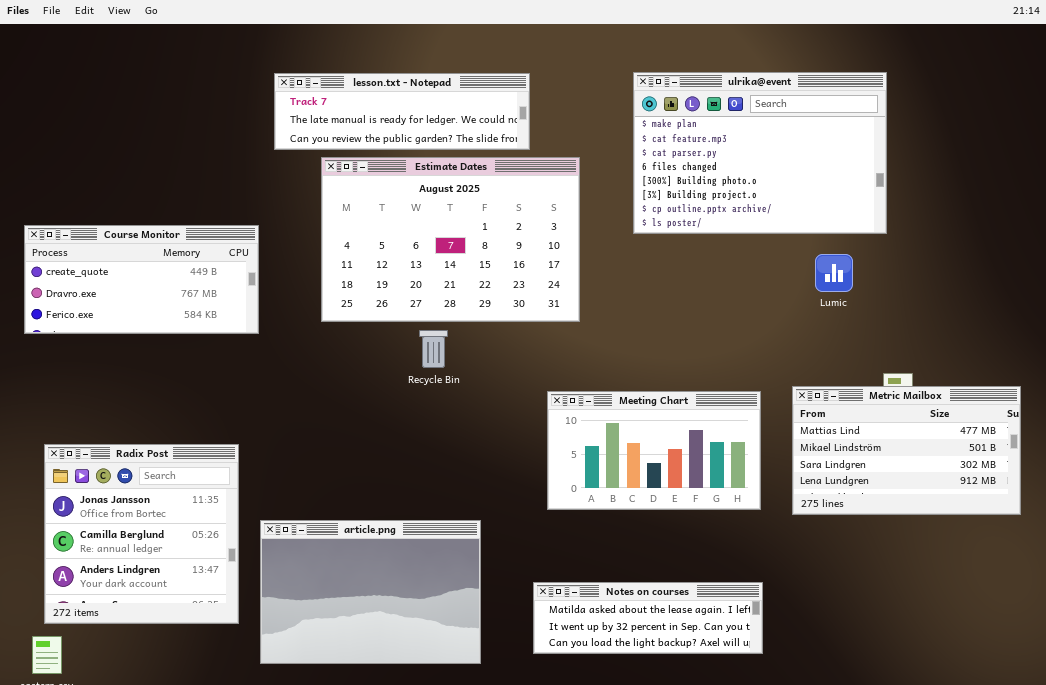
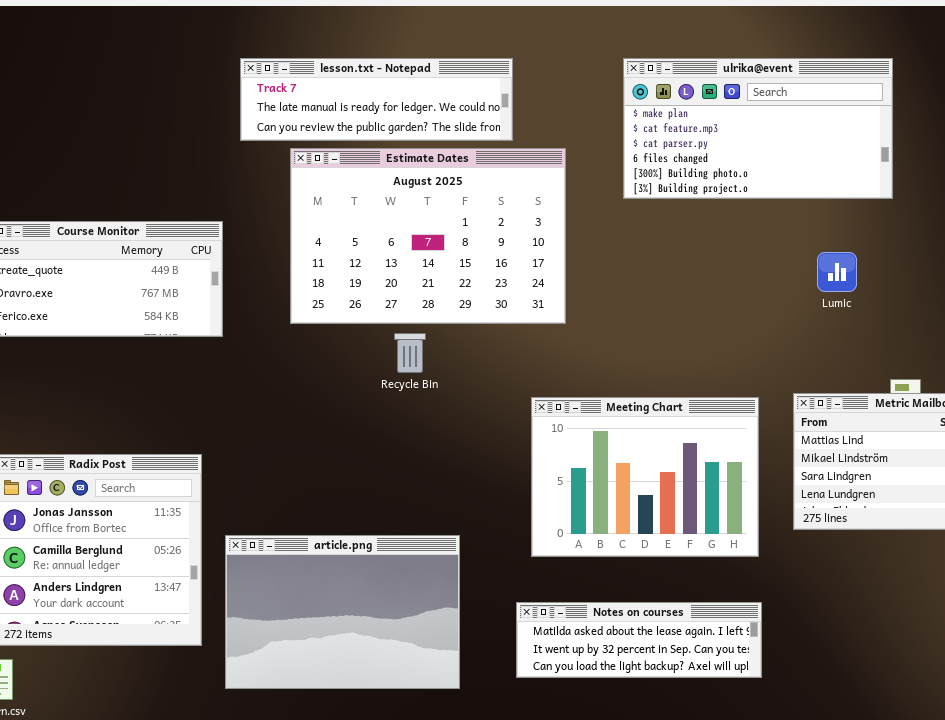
ulrika@event: [633,72,887,234] -> [623,58,893,199], resized
Meeting Chart: [547,391,761,510] -> [531,397,759,557], resized

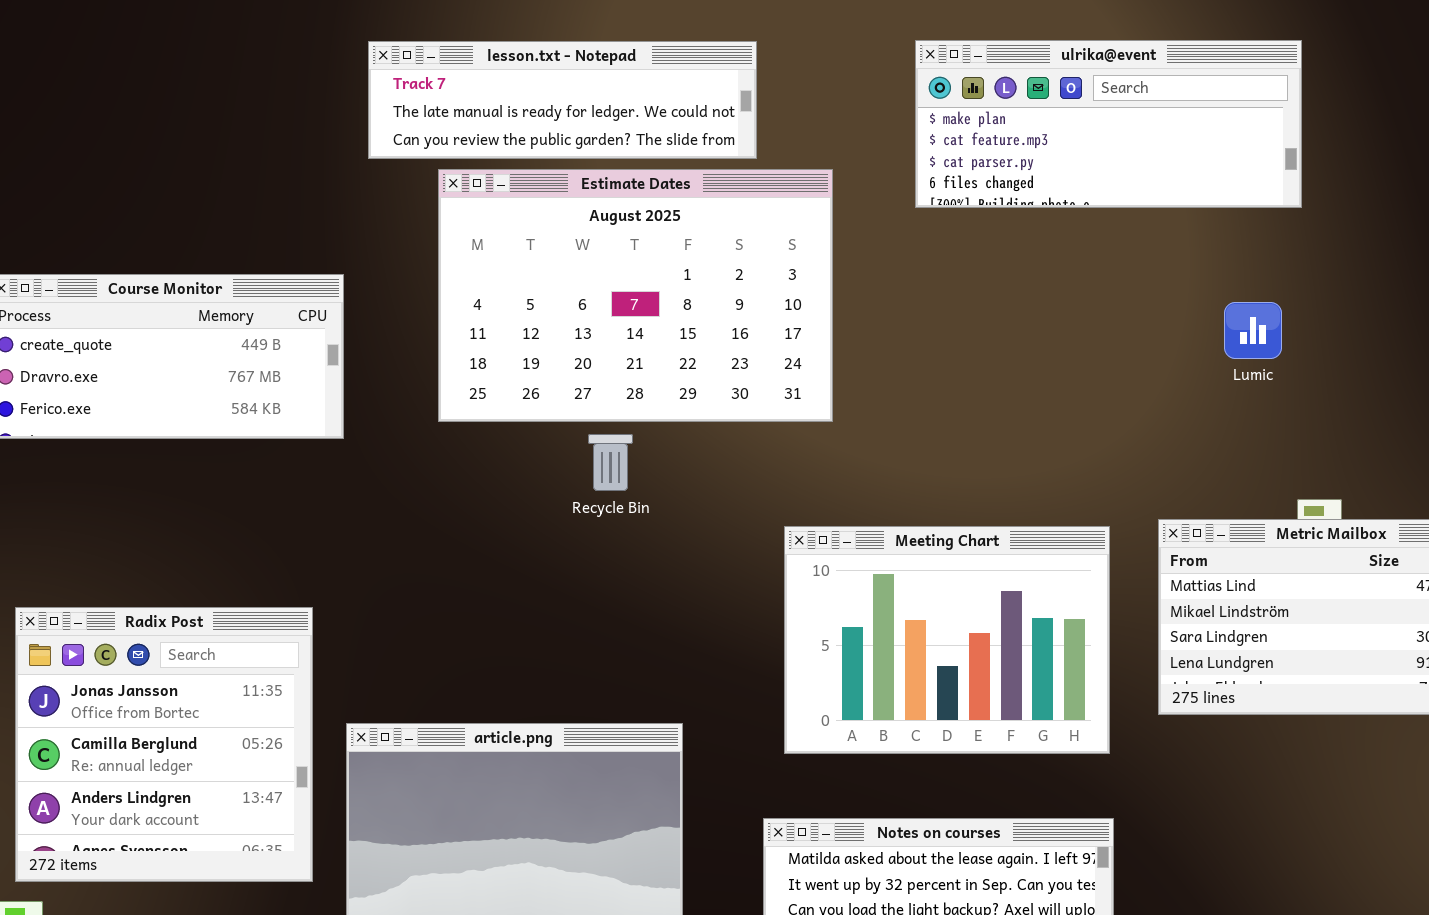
ulrika@event: [623,58,893,199] -> [915,40,1302,208], resized
Lumic: [817,252,857,292] -> [1224,302,1282,359], moved

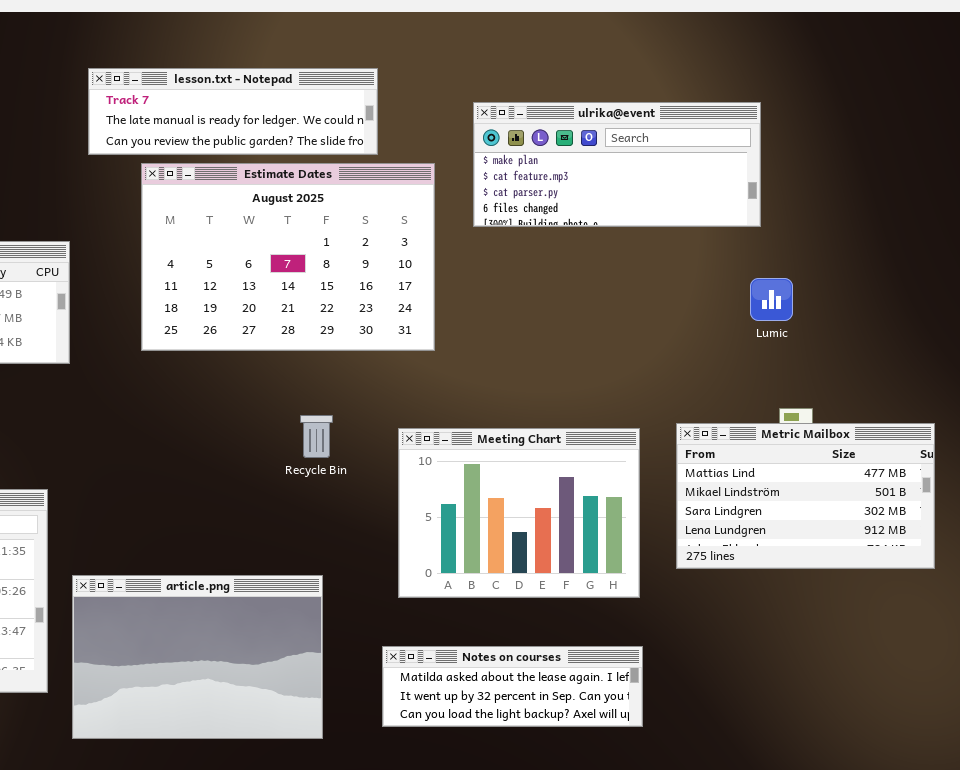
ulrika@event: [915,40,1302,208] -> [473,102,761,227], moved
Lumic: [1224,302,1282,359] -> [750,278,793,321], moved
Recycle Bin: [588,434,633,491] -> [300,415,333,458], moved

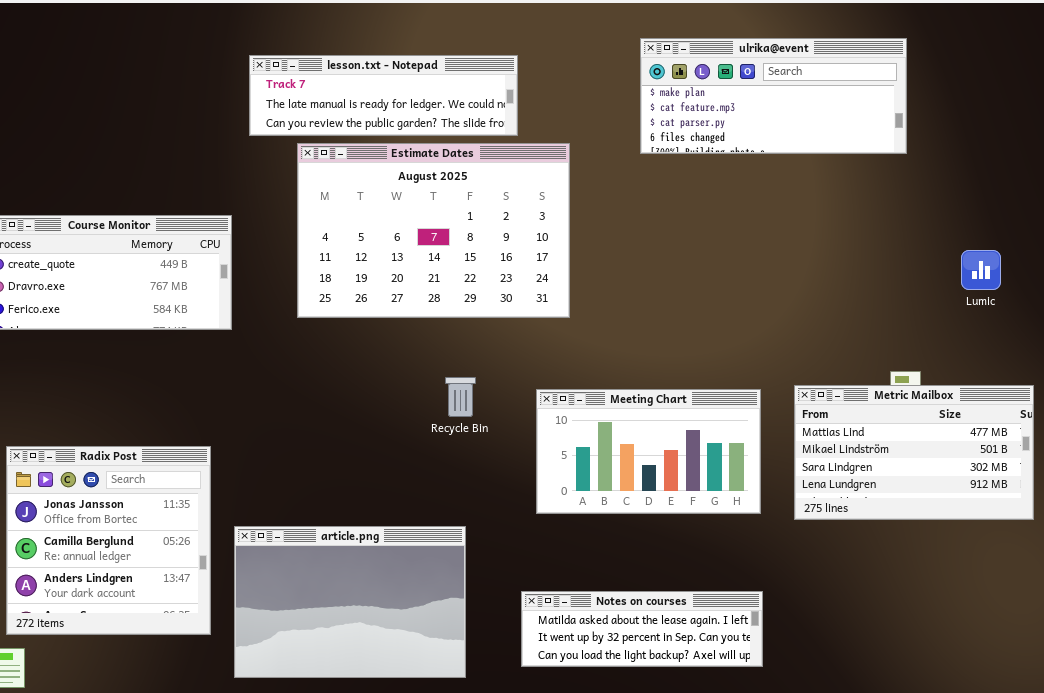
ulrika@event: [473,102,761,227] -> [640,38,907,154], moved
Lumic: [750,278,793,321] -> [961,250,1001,290], moved
Meeting Chart: [398,428,640,598] -> [536,389,761,514], resized

